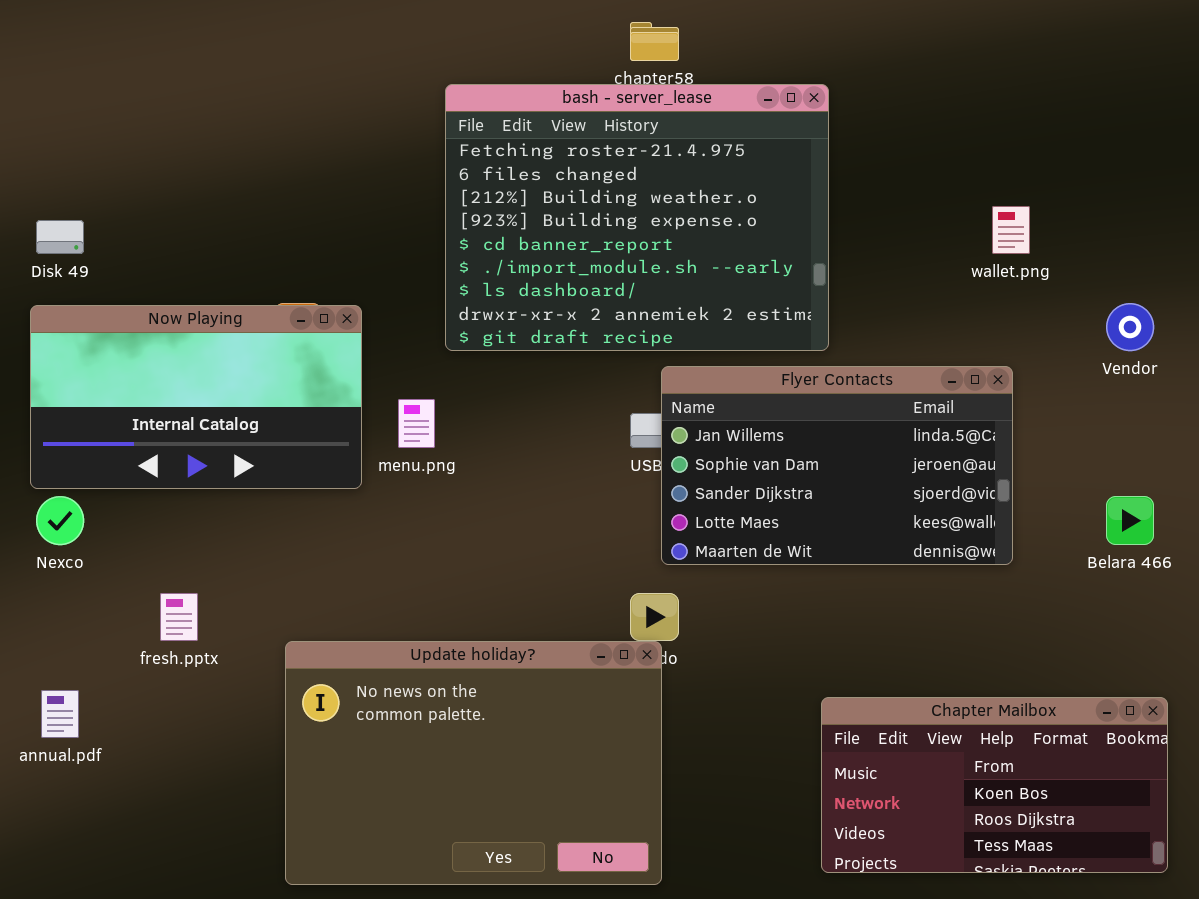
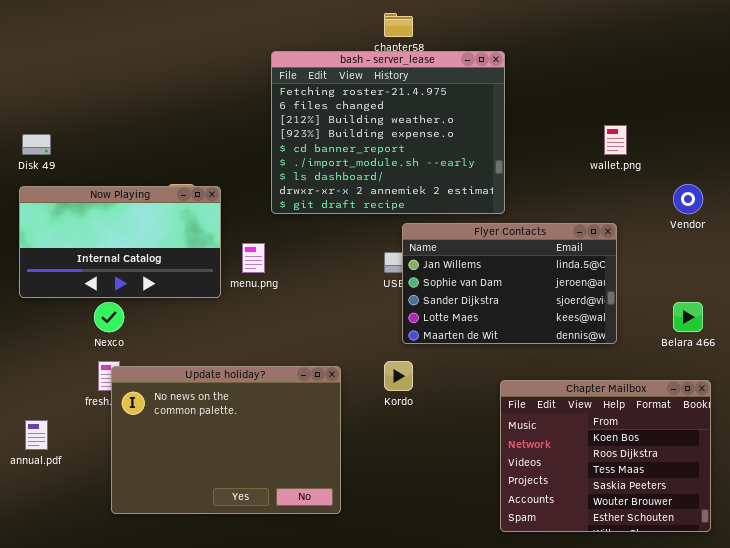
Nexco: [36,496,84,545] -> [94,302,124,332], moved
Update holiday?: [285,641,662,885] -> [111,366,341,514], moved
Chapter Mailbox: [821,697,1168,873] -> [500,380,711,532], resized

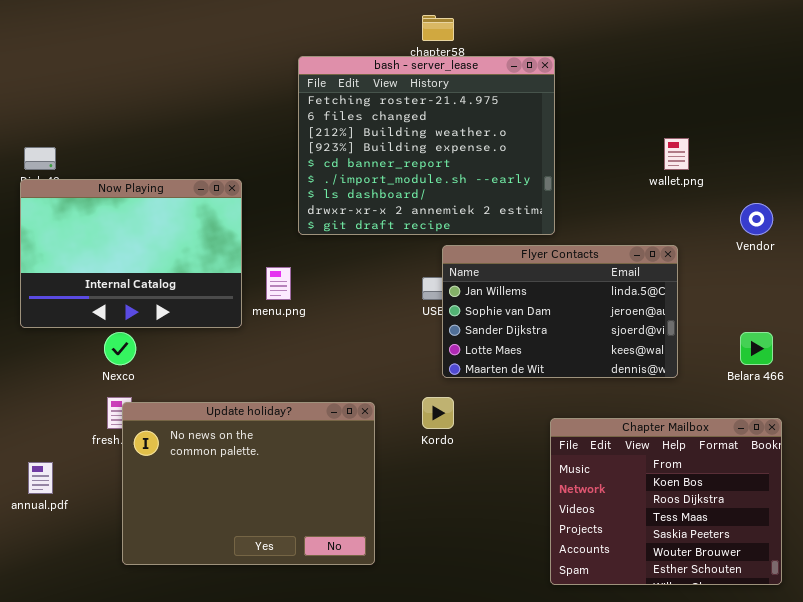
Now Playing: [19,186,221,298] -> [20,179,242,328], resized

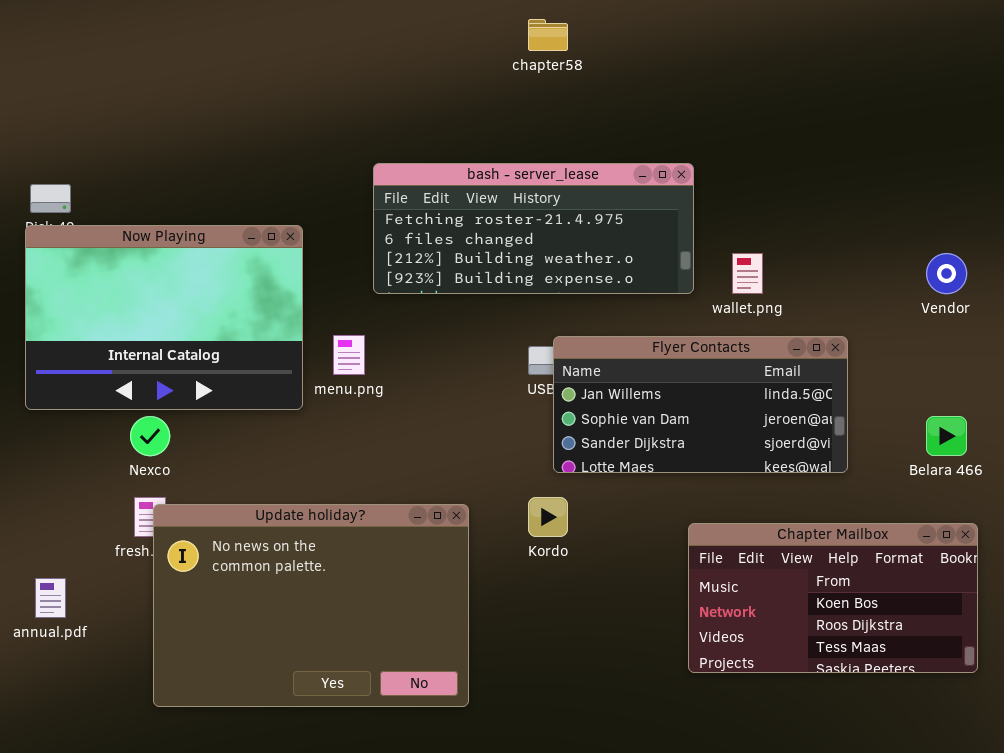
bash - server_lease: [298,56,555,235] -> [373,163,694,294], resized
wallet.png: [664,138,689,170] -> [732,253,763,294], moved
Flyer Contacts: [442,245,678,378] -> [553,336,848,473], resized
Chapter Mailbox: [550,418,782,585] -> [688,523,978,673], resized

